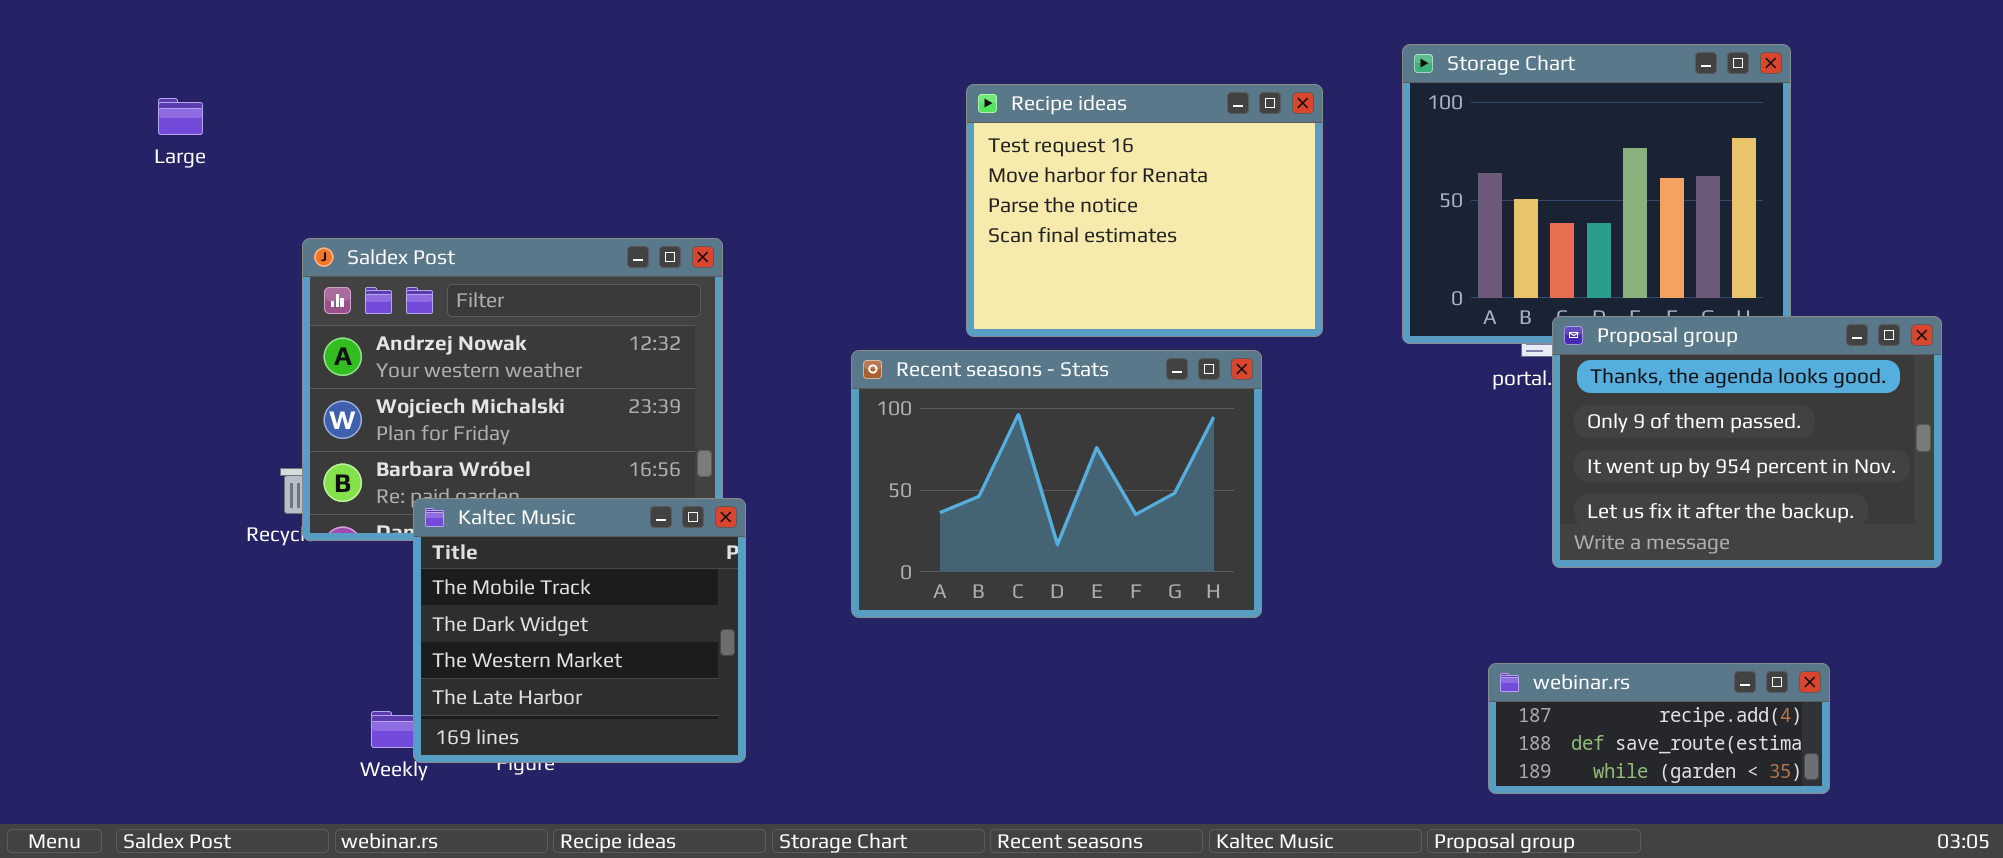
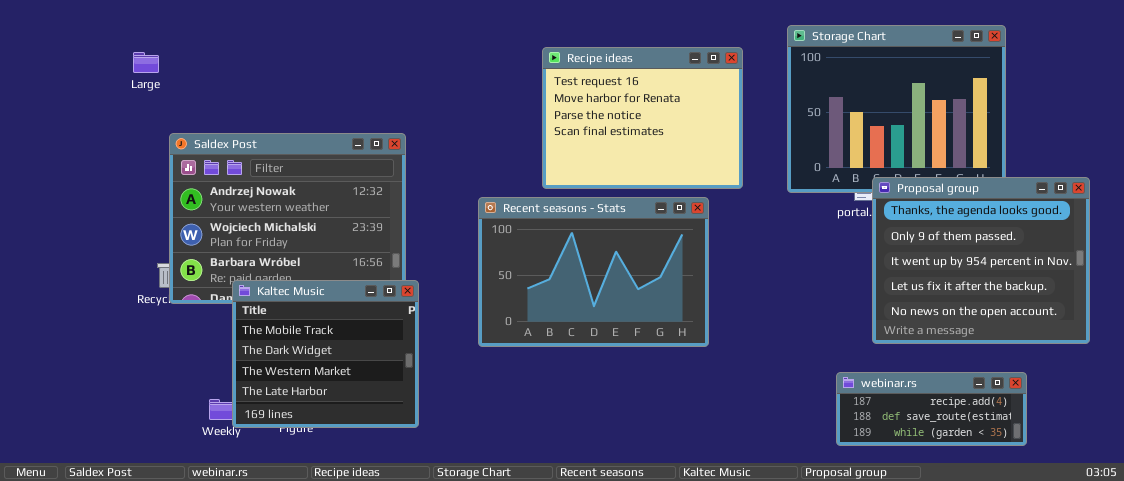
Large: [158,98,203,135] -> [133,52,159,73], moved
Proposal group: [1552,316,1942,568] -> [872,177,1090,344], resized

